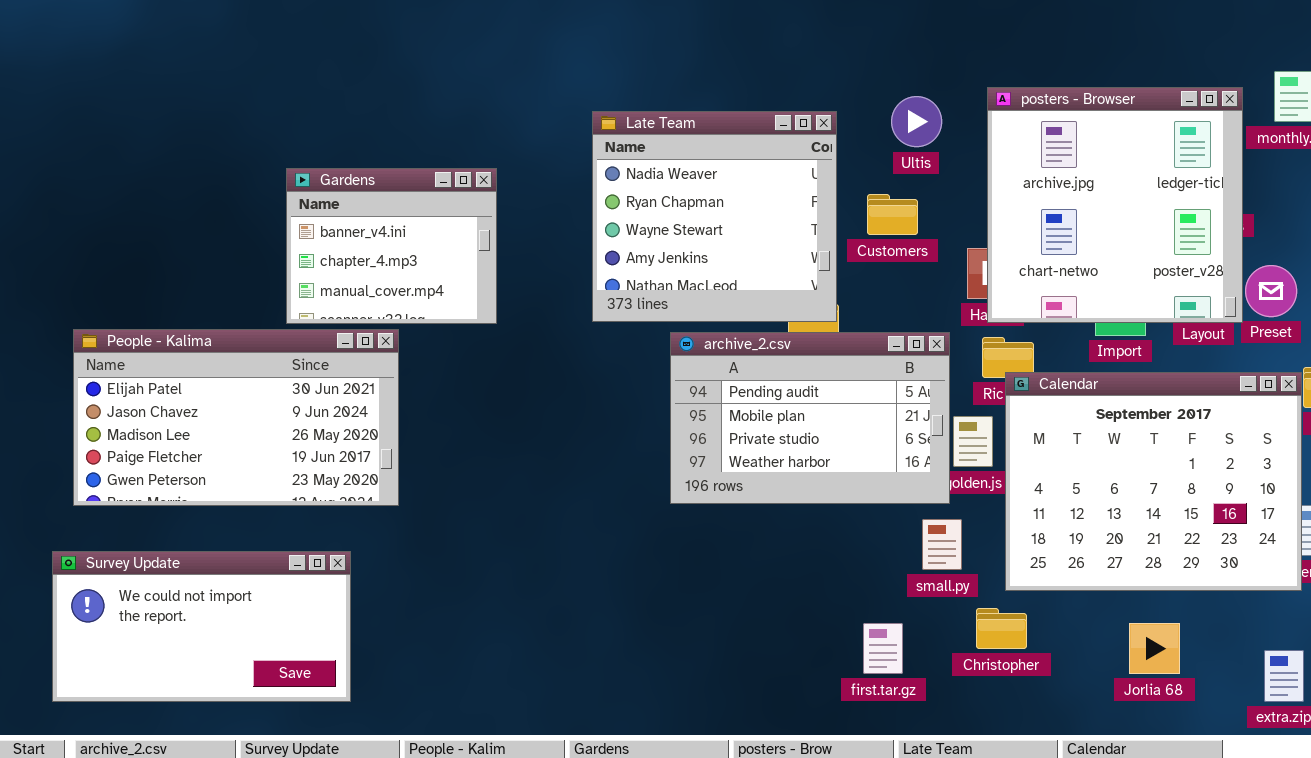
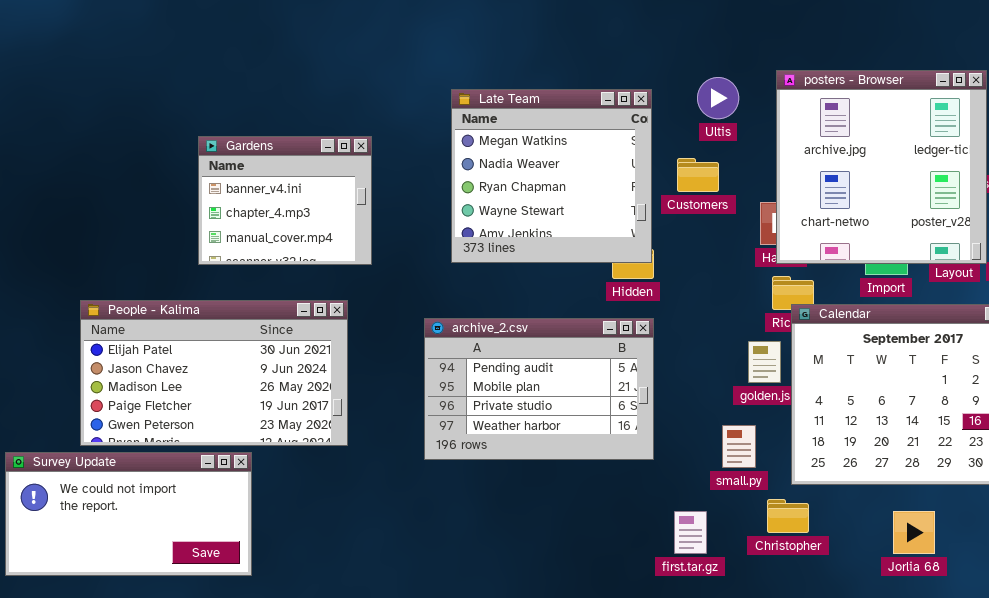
Late Team: [592,111,837,322] -> [451,89,652,263], scrolled up 1 row
People - Kalima: [73,329,399,506] -> [80,300,348,446], moved
archive_2.csv: [670,332,950,504] -> [424,318,654,460], moved

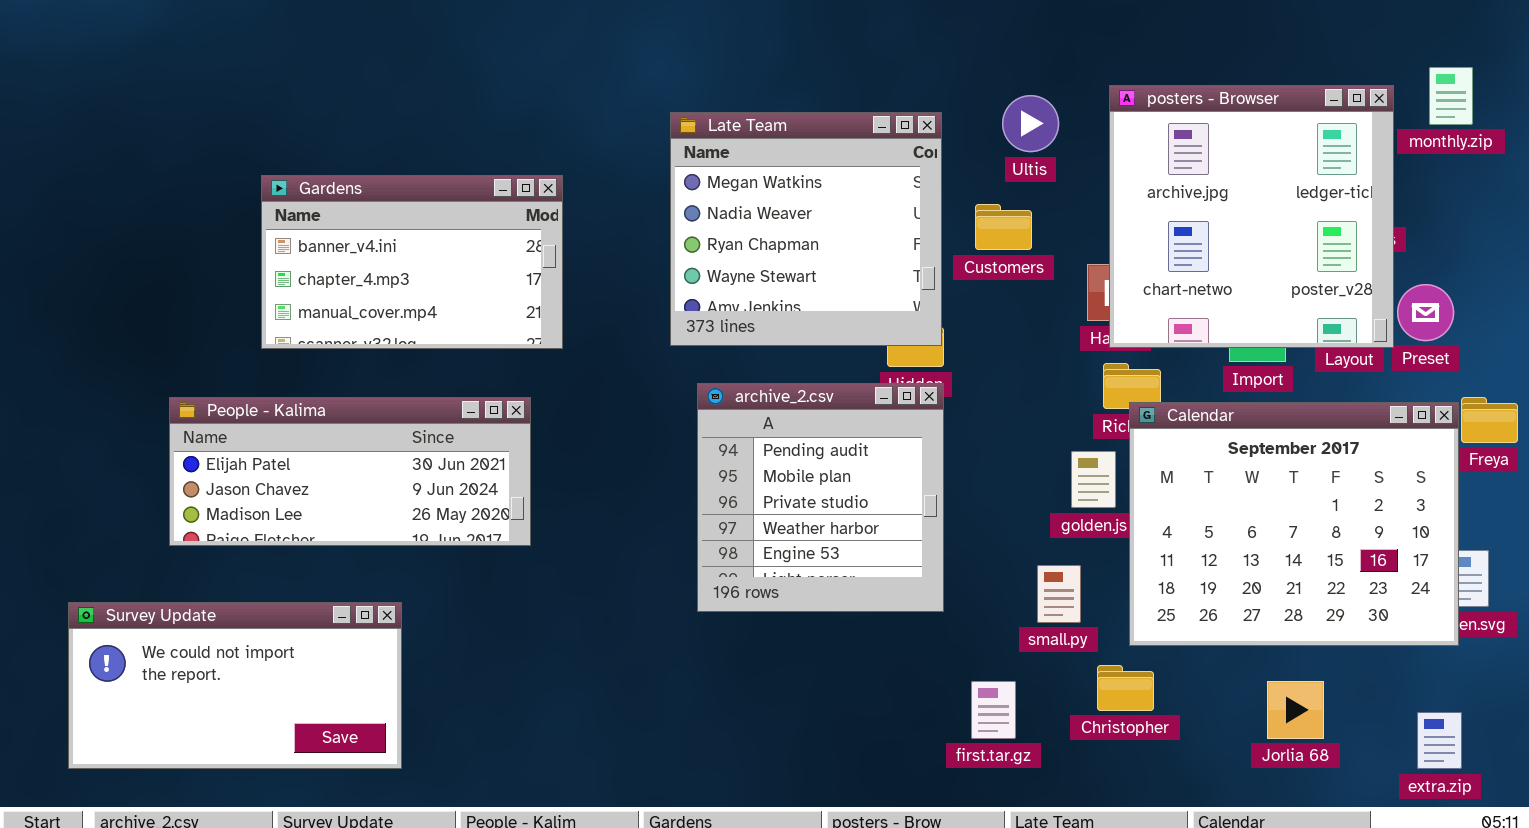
Gardens: [198,136,372,265] -> [261,175,563,349], resized
People - Kalima: [80,300,348,446] -> [169,397,531,546], resized
archive_2.csv: [424,318,654,460] -> [697,383,944,612], resized

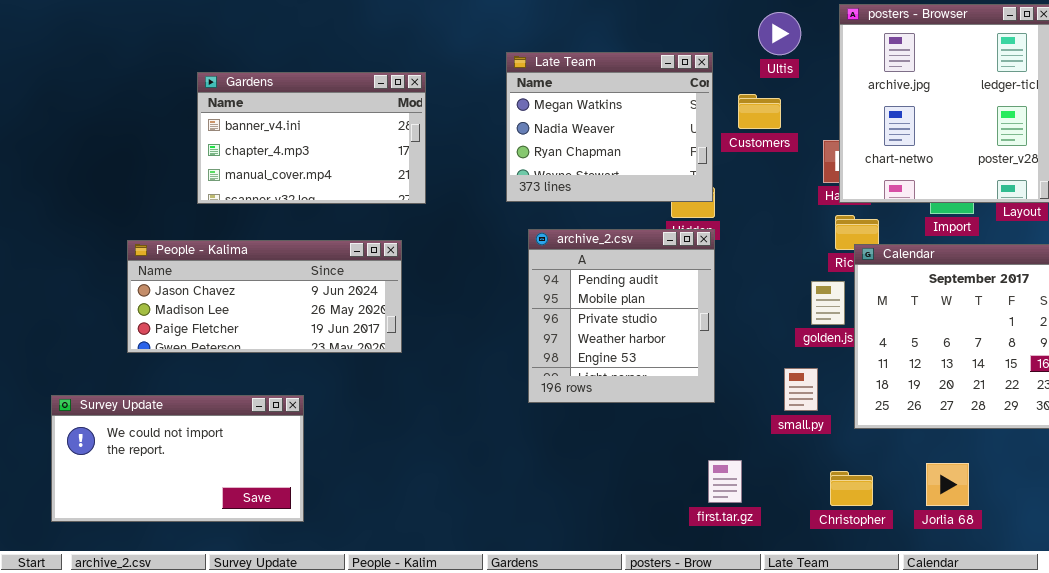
Late Team: [670,112,942,346] -> [506,52,713,202], resized
People - Kalima: [169,397,531,546] -> [127,240,402,353], scrolled down 1 row
Christopher: [1097,665,1154,711] -> [830,471,873,506], moved
first.tar.gz: [971,681,1016,739] -> [708,460,742,503], moved
Jorlia 68: [1267,681,1324,739] -> [926,463,969,506], moved

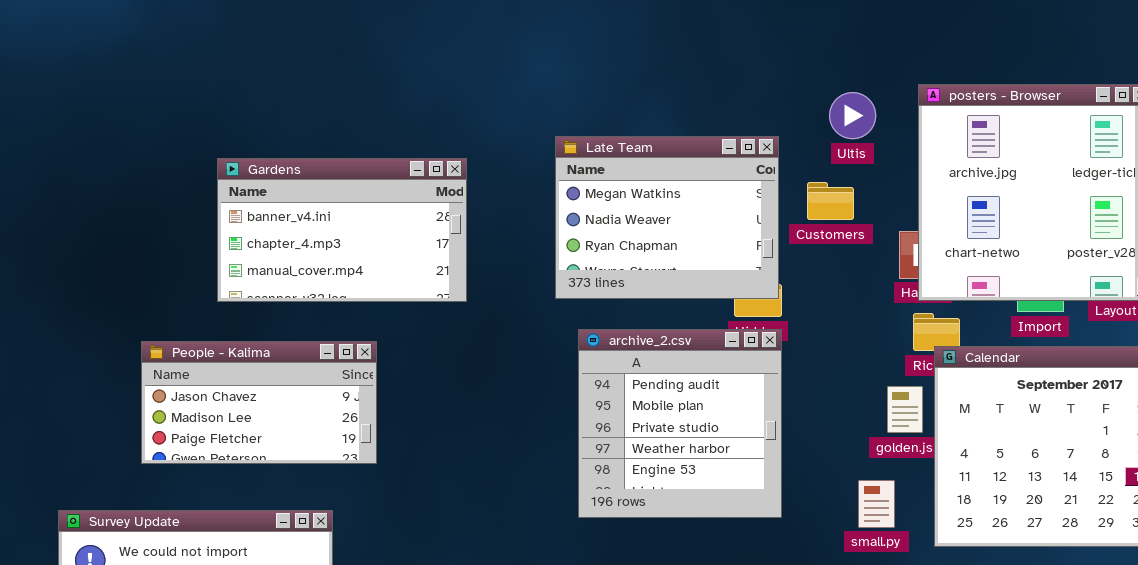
People - Kalima: [127,240,402,353] -> [141,341,377,464], resized

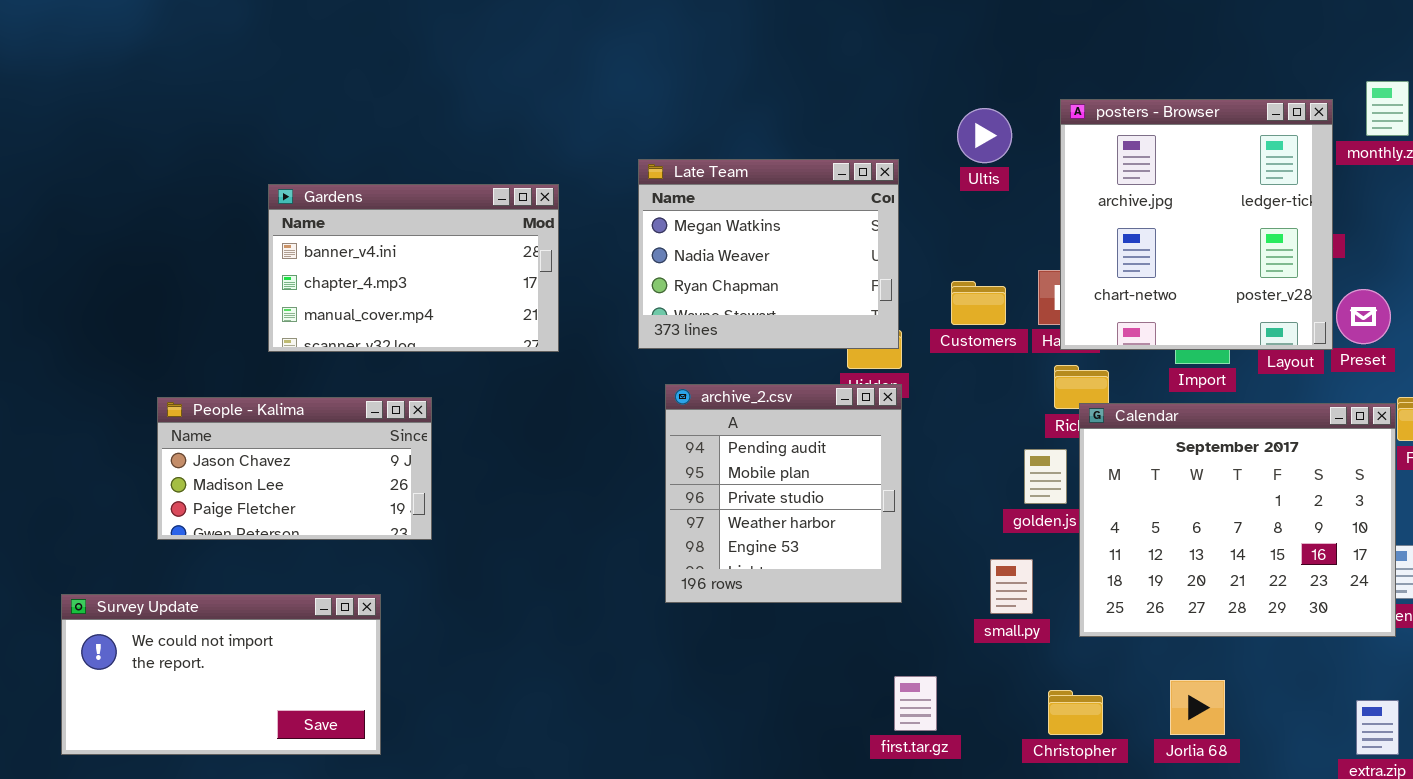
Gardens: [217,158,467,302] -> [268,184,559,352], moved
Customers: [807,182,854,220] -> [951,281,1006,325], moved

